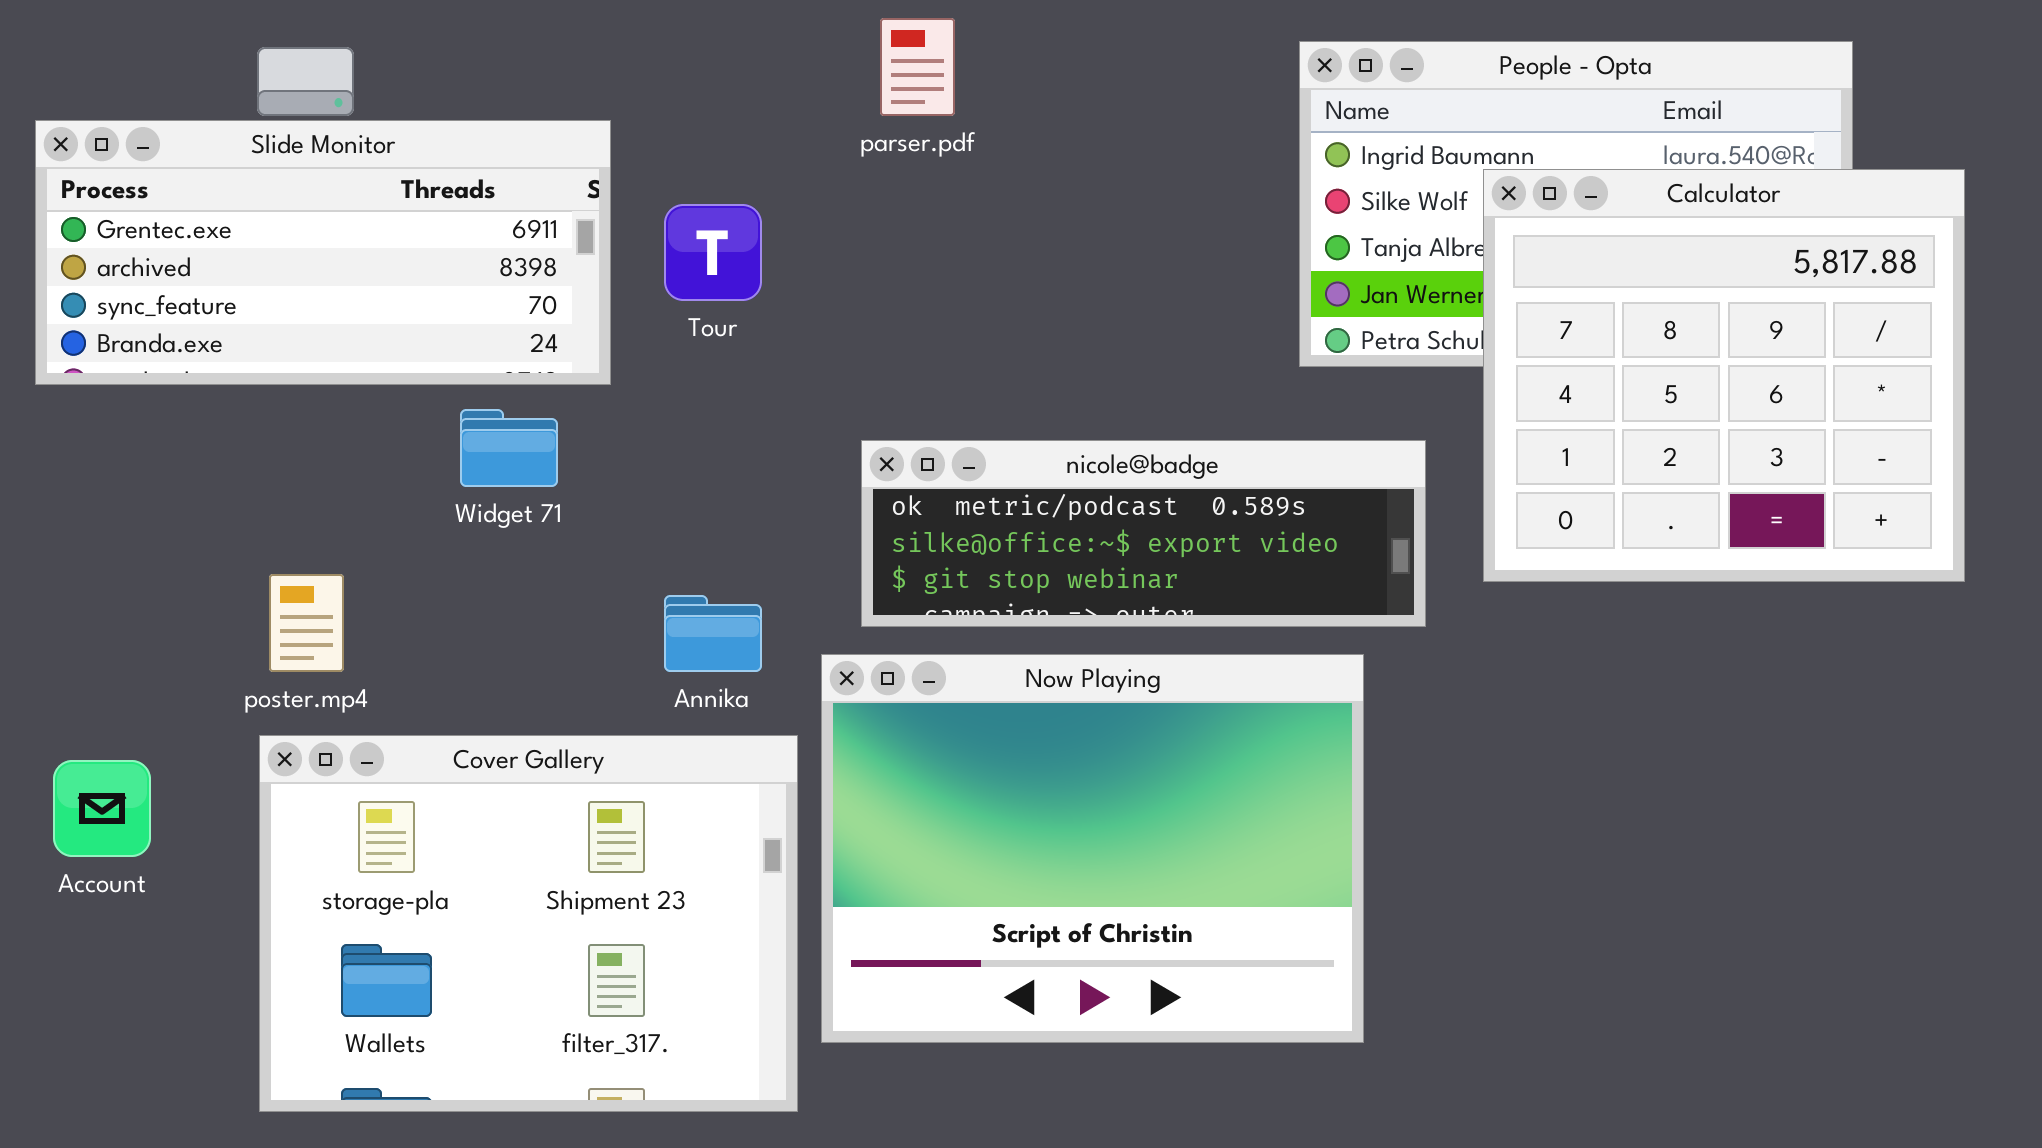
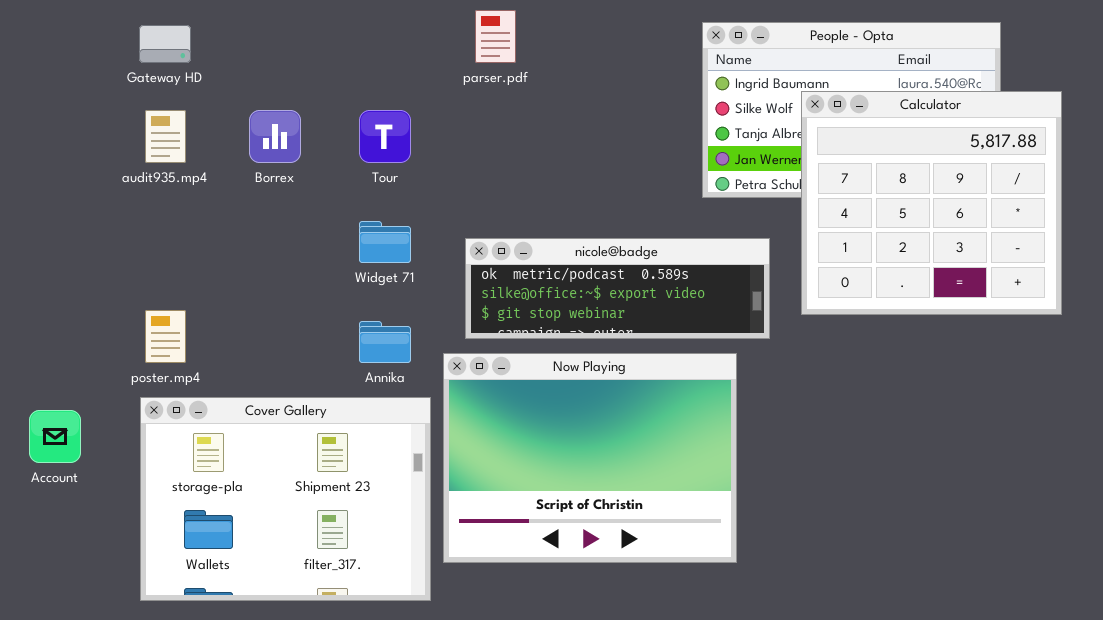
Slide Monitor: [35,120,611,385] -> none, closed
Widget 71: [460,409,558,487] -> [359,221,411,263], moved

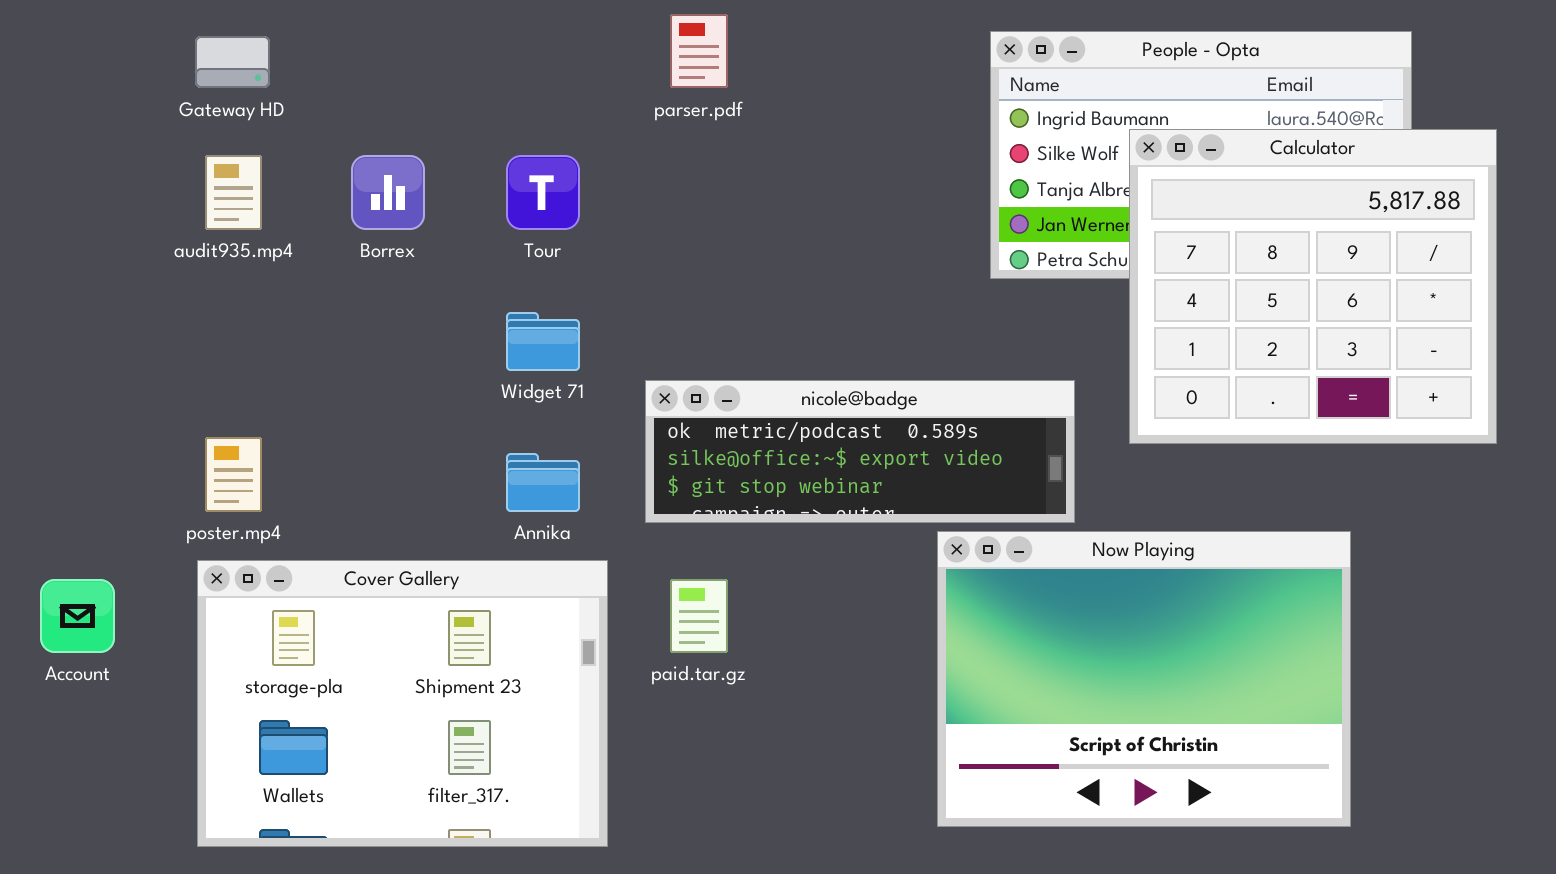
nicole@badge: [465,238,770,339] -> [645,380,1075,523], moved
Now Playing: [443,353,737,563] -> [937,531,1351,827], moved

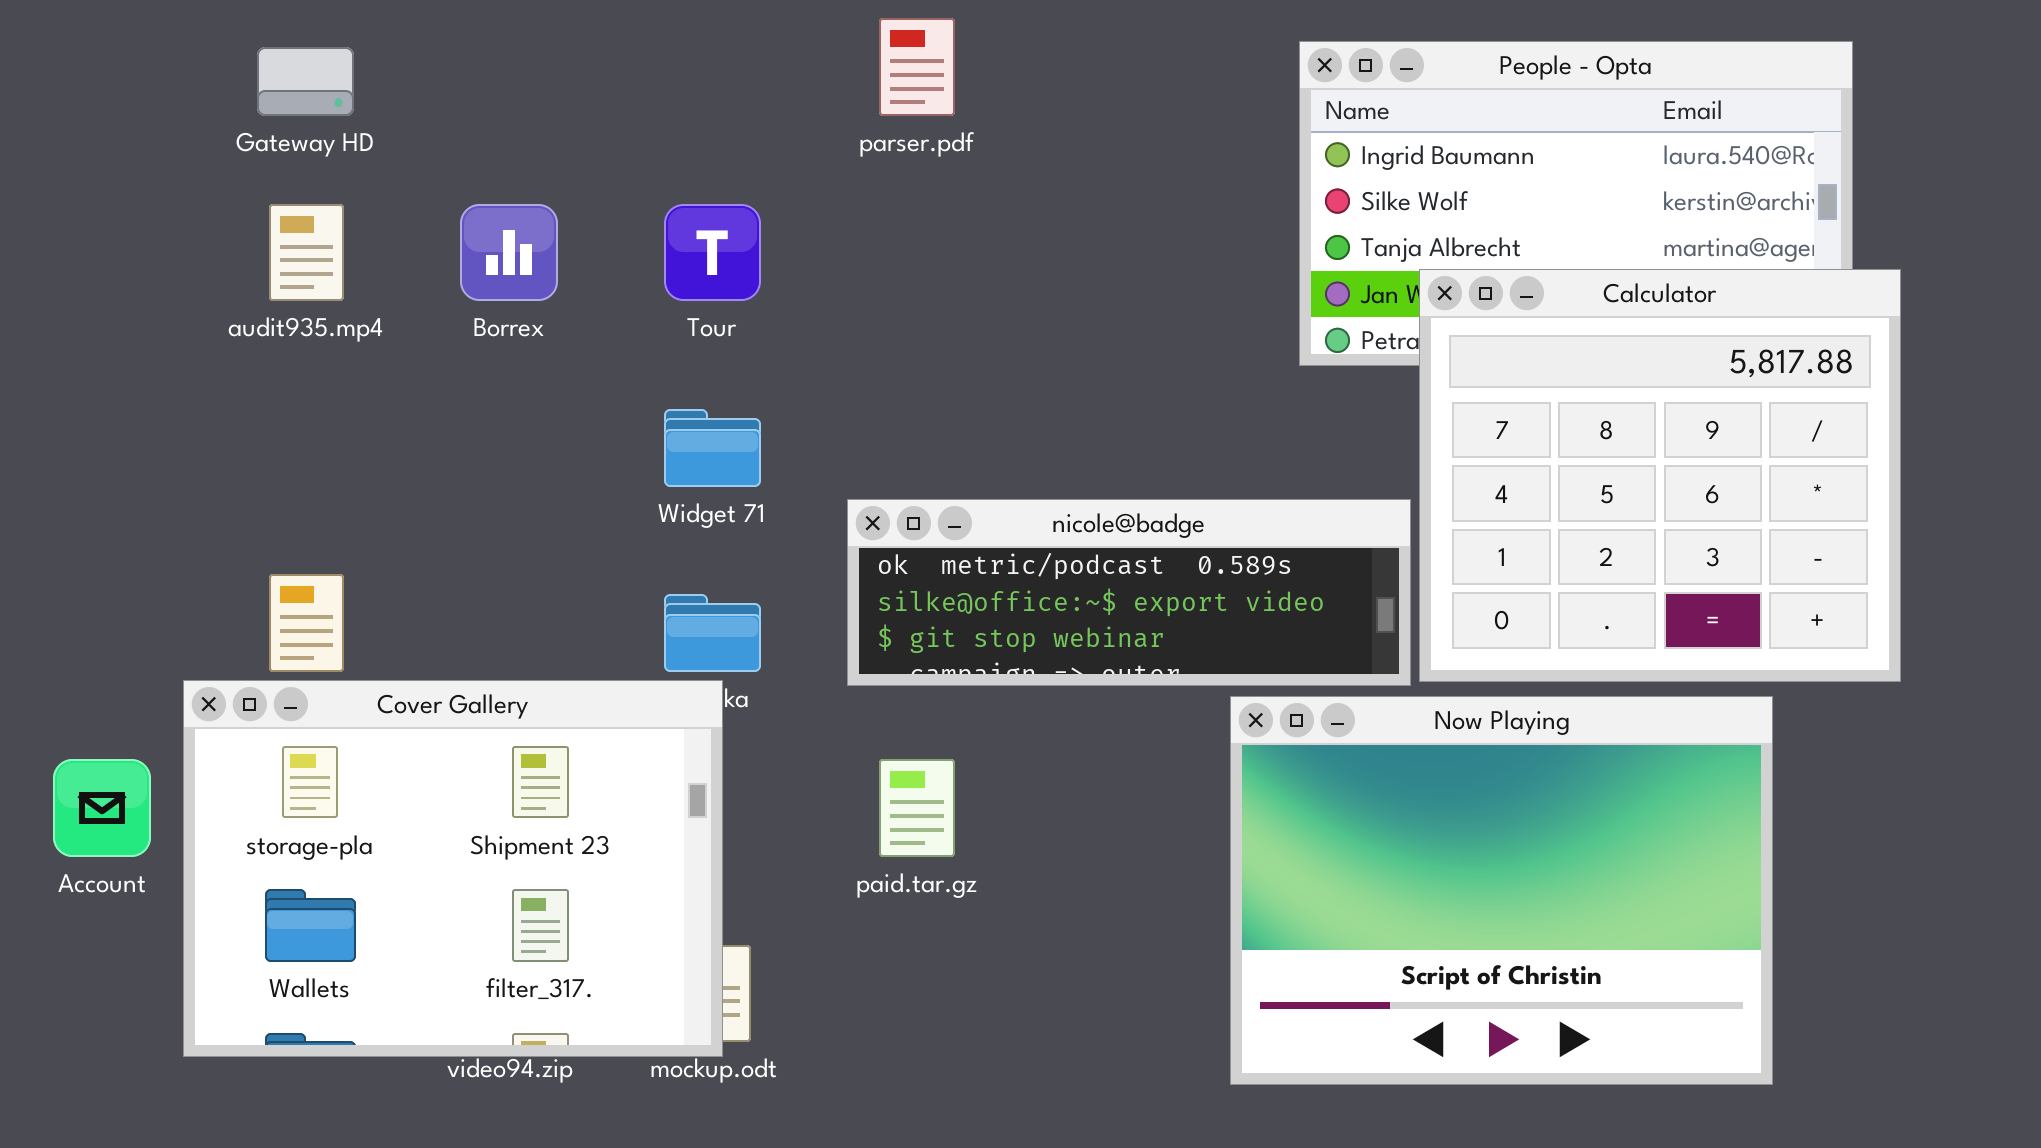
Calculator: [1129,129,1497,444] -> [1419,269,1901,682], moved
Cover Gallery: [197,560,608,847] -> [183,680,723,1057], moved

